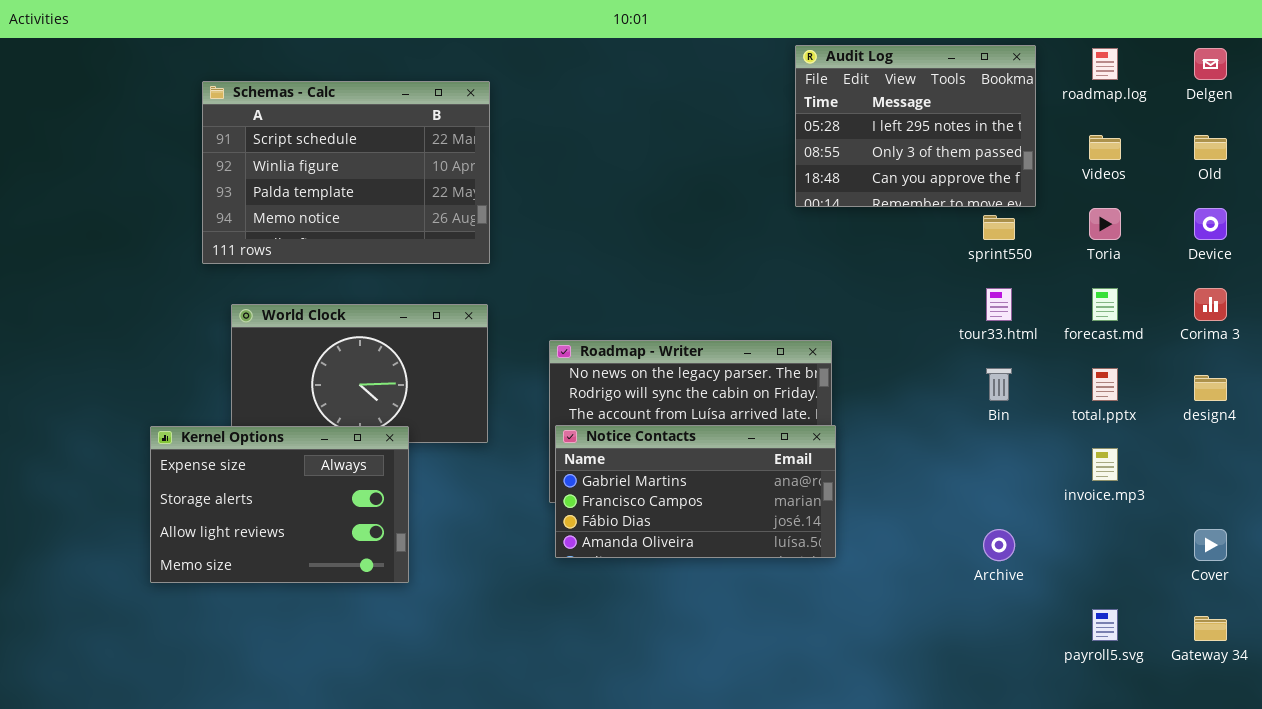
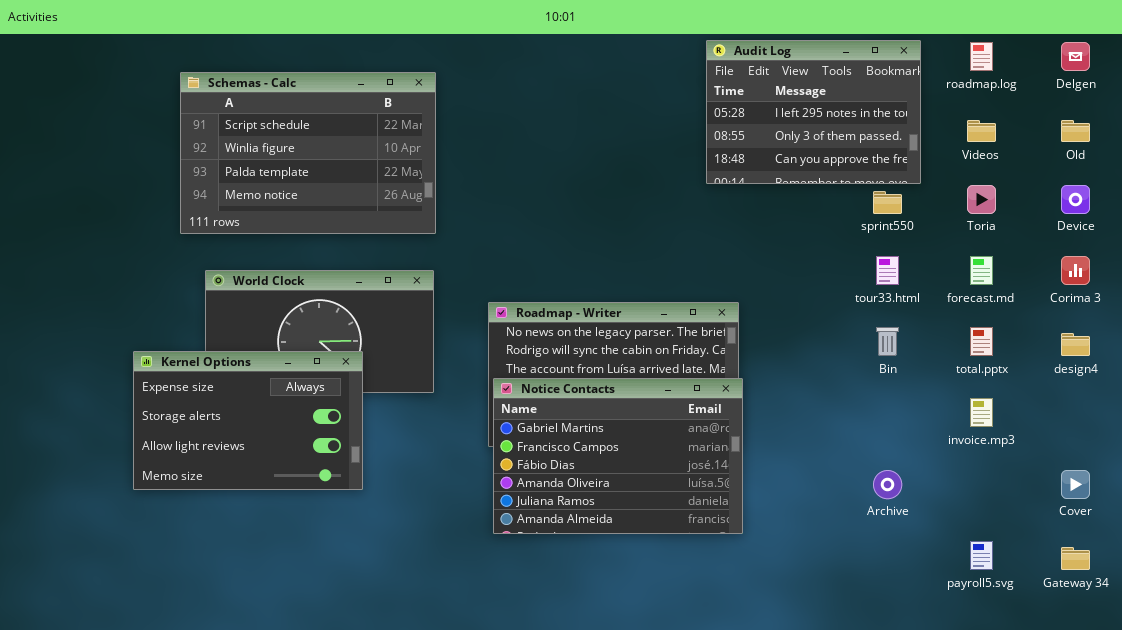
Notice Contacts: [555,425,836,558] -> [493,378,743,534], resized
Kernel Options: [150,426,409,583] -> [133,351,363,490], moved

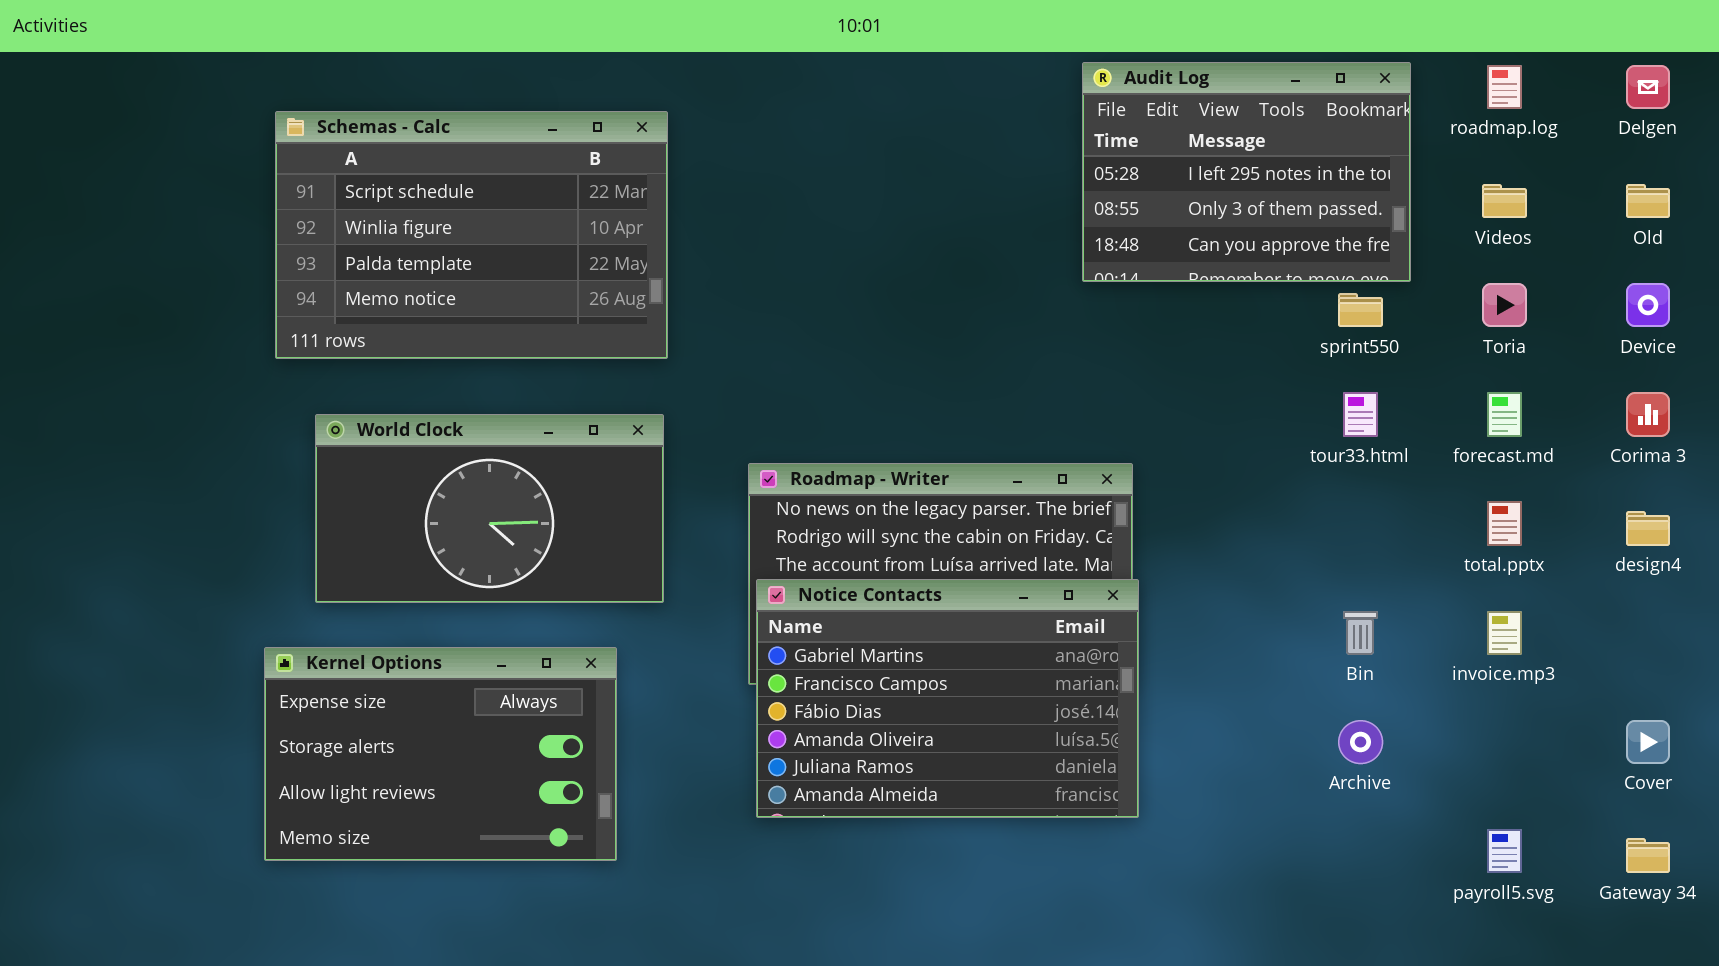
Bin: [876,327,899,356] -> [1343,611,1378,655], moved
Kernel Options: [133,351,363,490] -> [264,647,617,861], moved

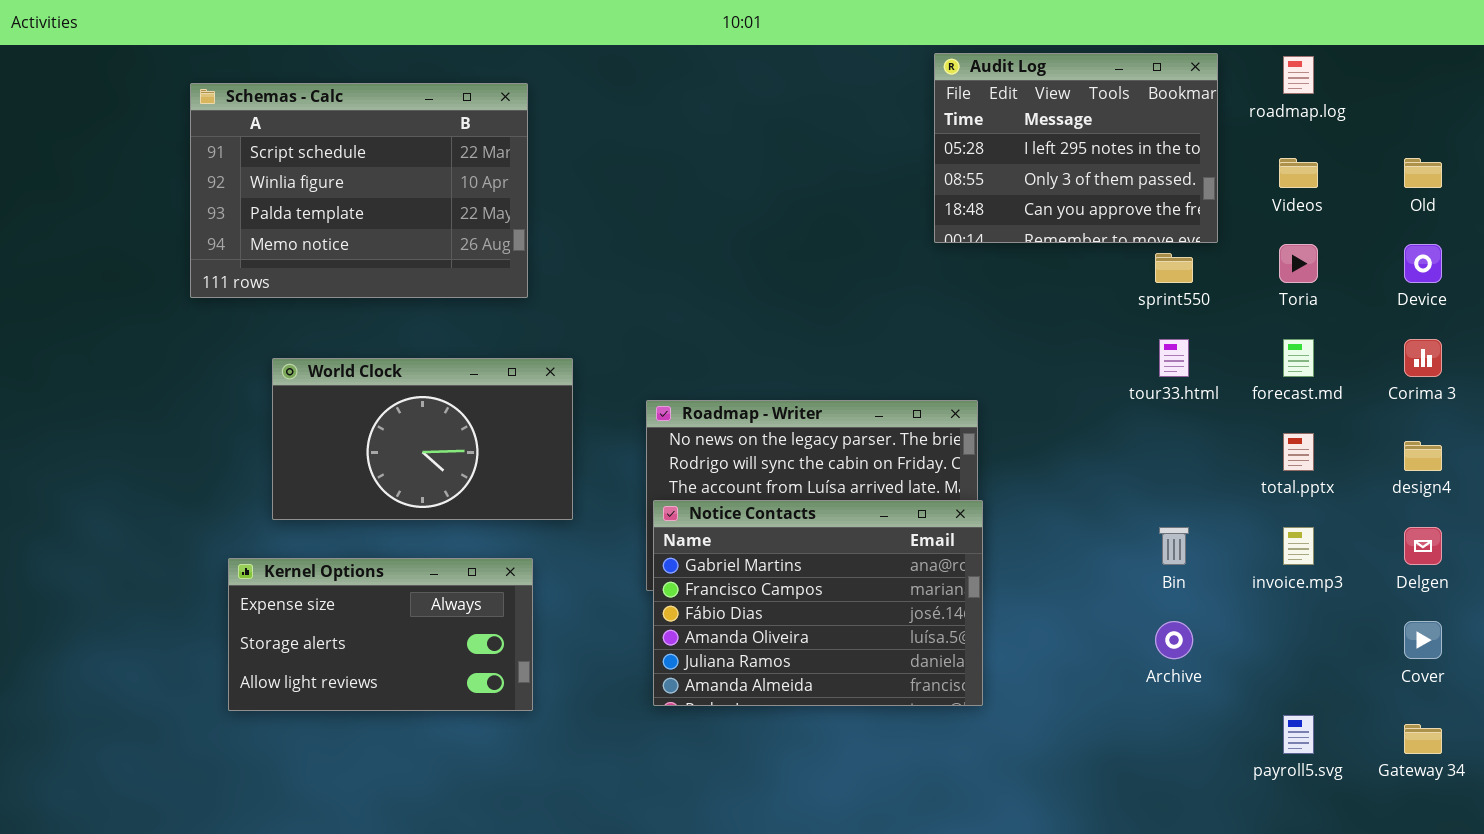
Delgen: [1626,65,1670,109] -> [1404,527,1442,565], moved
Schemas - Calc: [275,111,668,359] -> [190,83,528,298], moved
Kernel Options: [264,647,617,861] -> [228,558,533,711], resized

